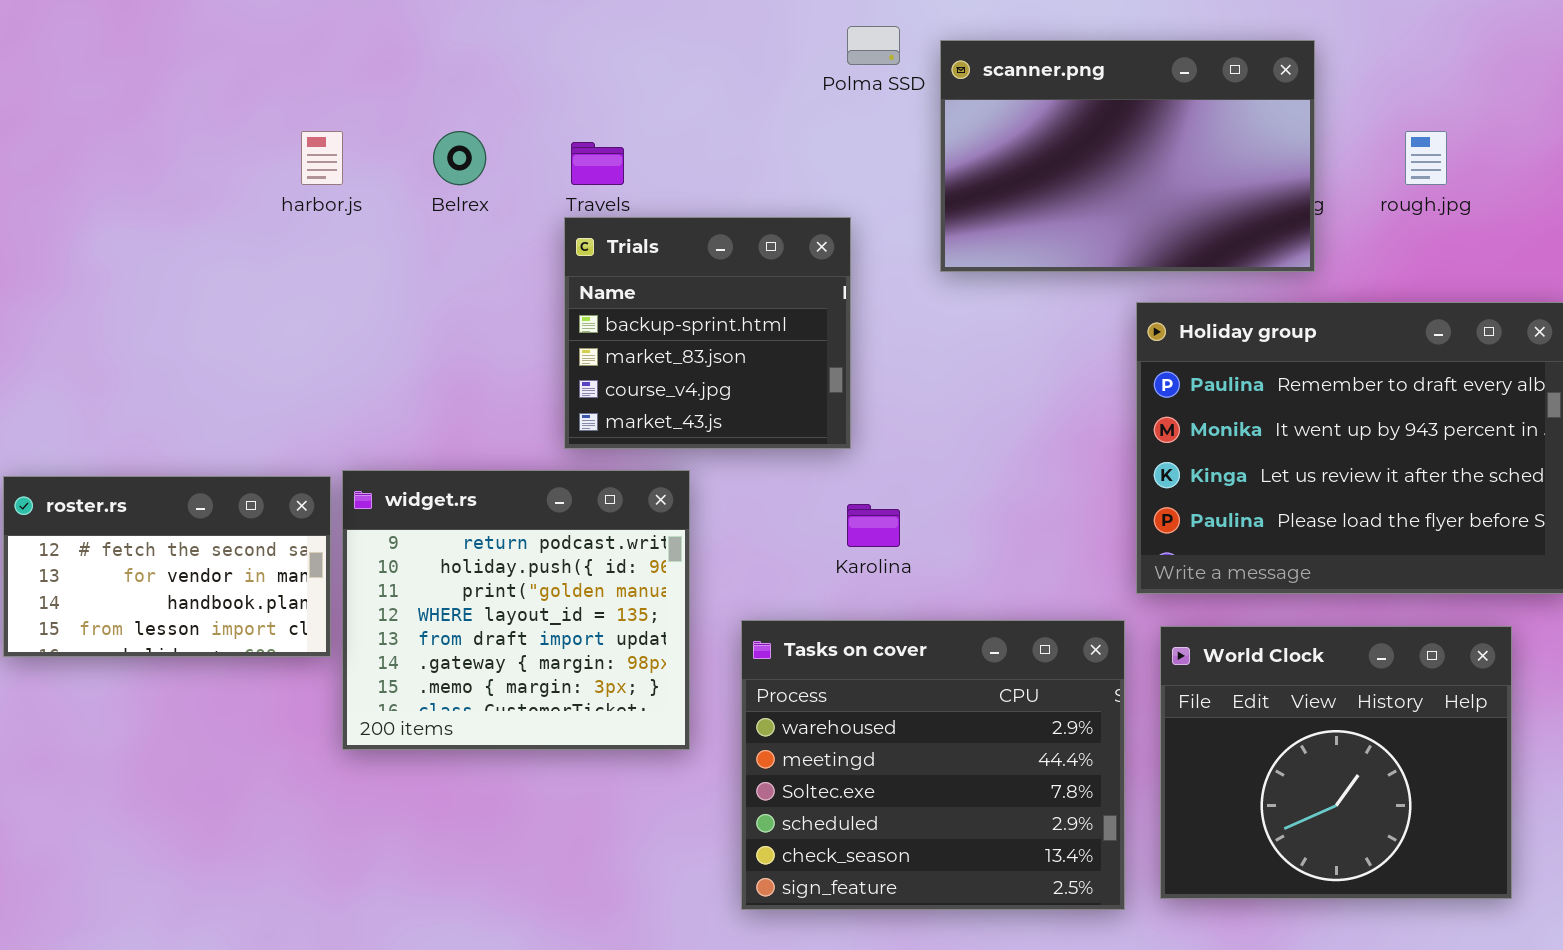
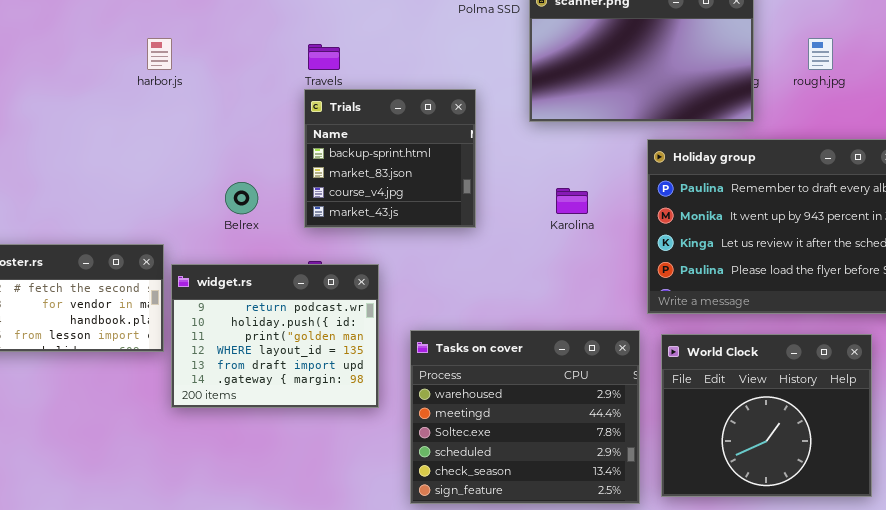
Belrex: [433,131,486,185] -> [225,182,258,214], moved
widget.rs: [342,470,690,750] -> [171,264,379,408], resized
Karolina: [847,504,900,547] -> [556,188,588,214], moved

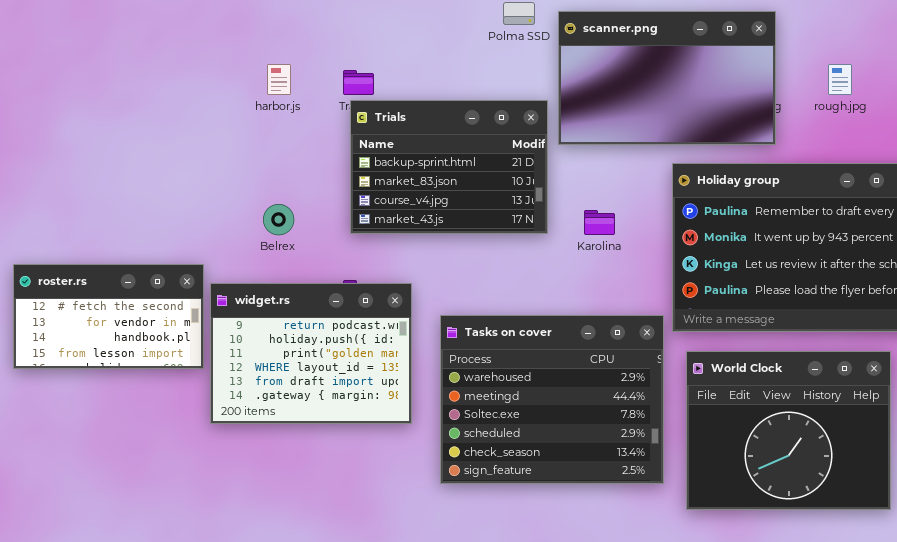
harbor.js: [147,38,172,70] -> [267,64,291,95], moved
Trials: [304,89,476,228] -> [350,100,548,234], moved, resized
Tasks on cover: [410,330,640,504] -> [440,315,664,484], moved

